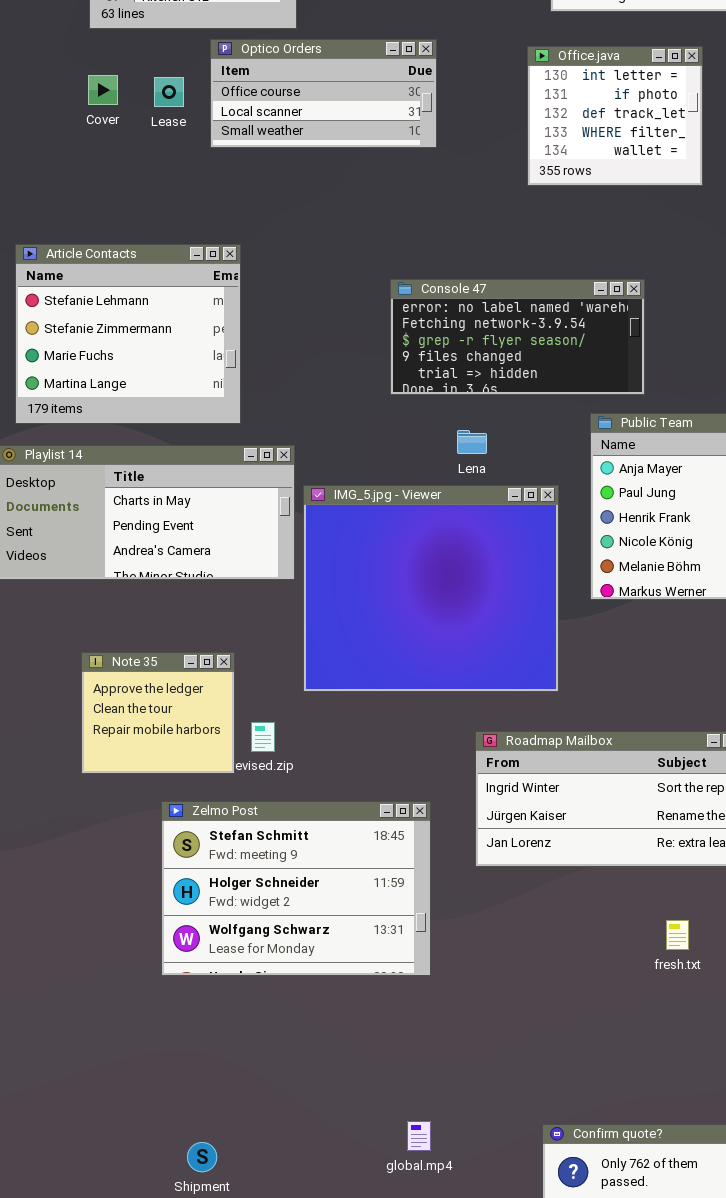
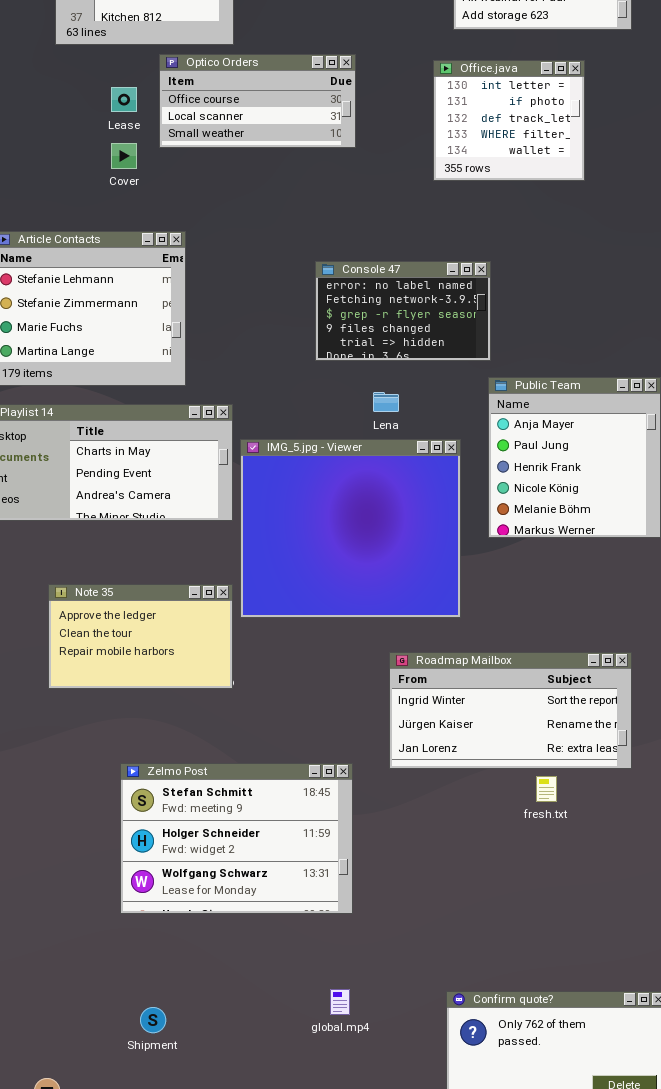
Cover: [88,75,118,105] -> [111,143,137,169], moved
Console 47: [390,279,645,395] -> [315,261,491,361], resized
Note 35: [81,652,235,774] -> [48,584,233,689], resized
Zelmo Post: [161,801,431,976] -> [120,763,353,914], moved
fresh.txt: [666,920,689,950] -> [536,776,557,802], moved

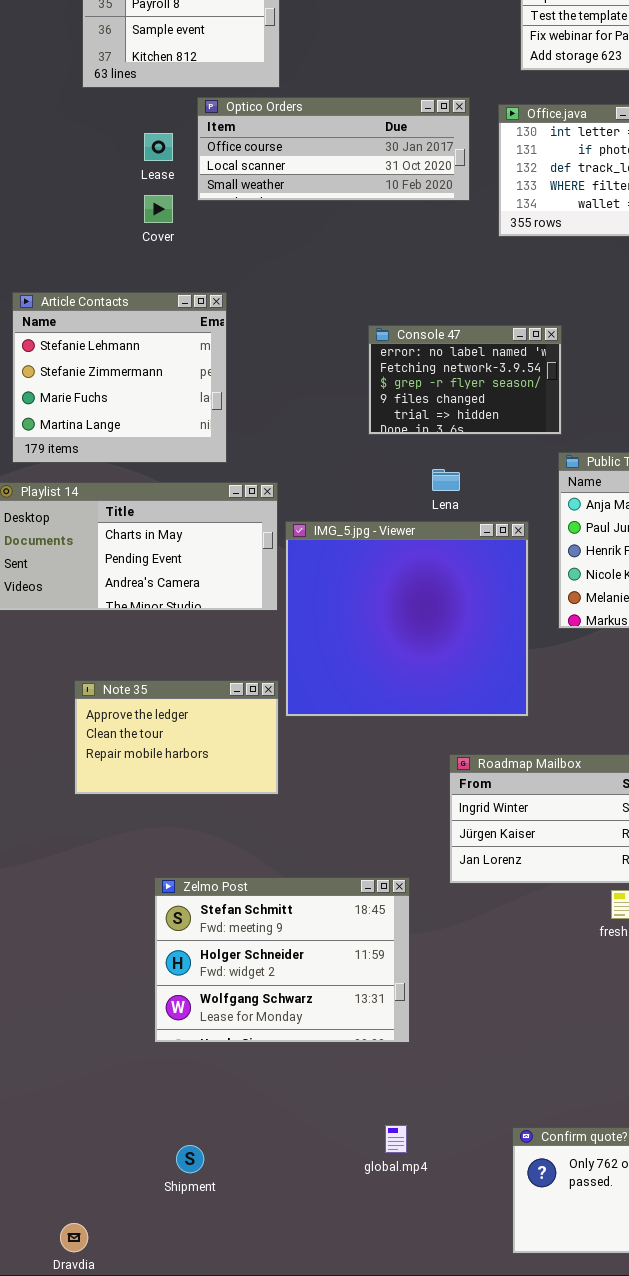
Optico Orders: [159,54,356,148] -> [197,97,470,201], resized

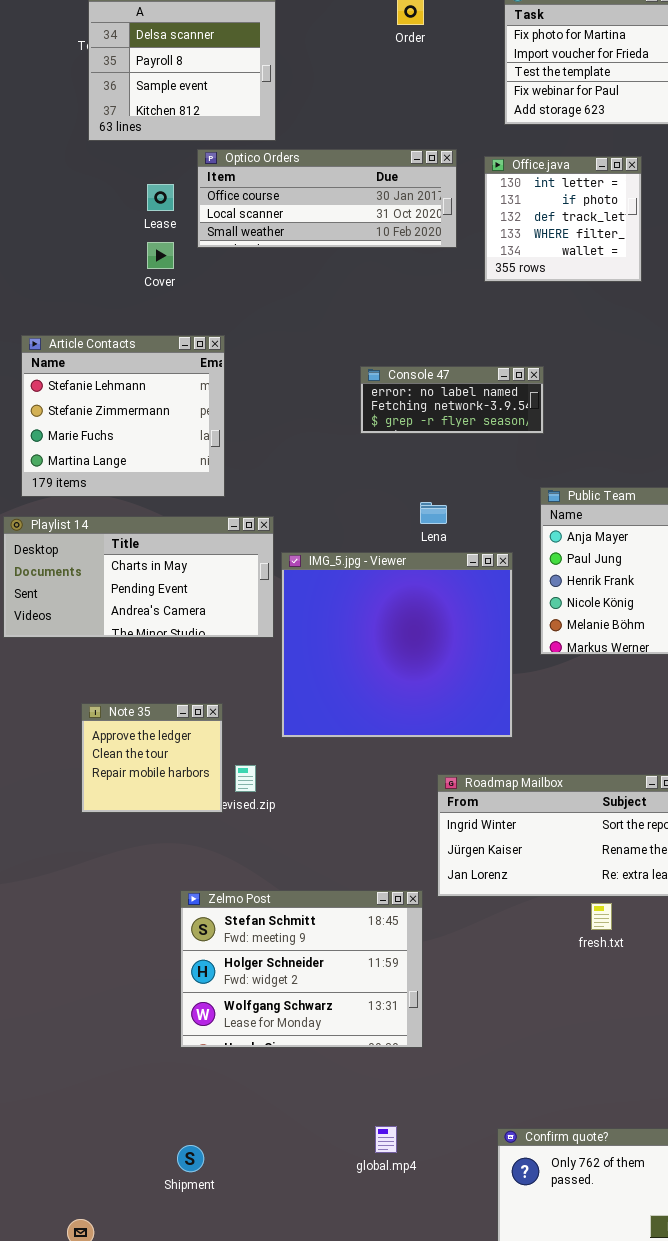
Console 47: [368,325,562,435] -> [360,366,544,434], resized
Note 35: [74,680,279,795] -> [81,703,223,813], resized
Zelmo Post: [154,877,410,1043] -> [180,890,423,1048], moved

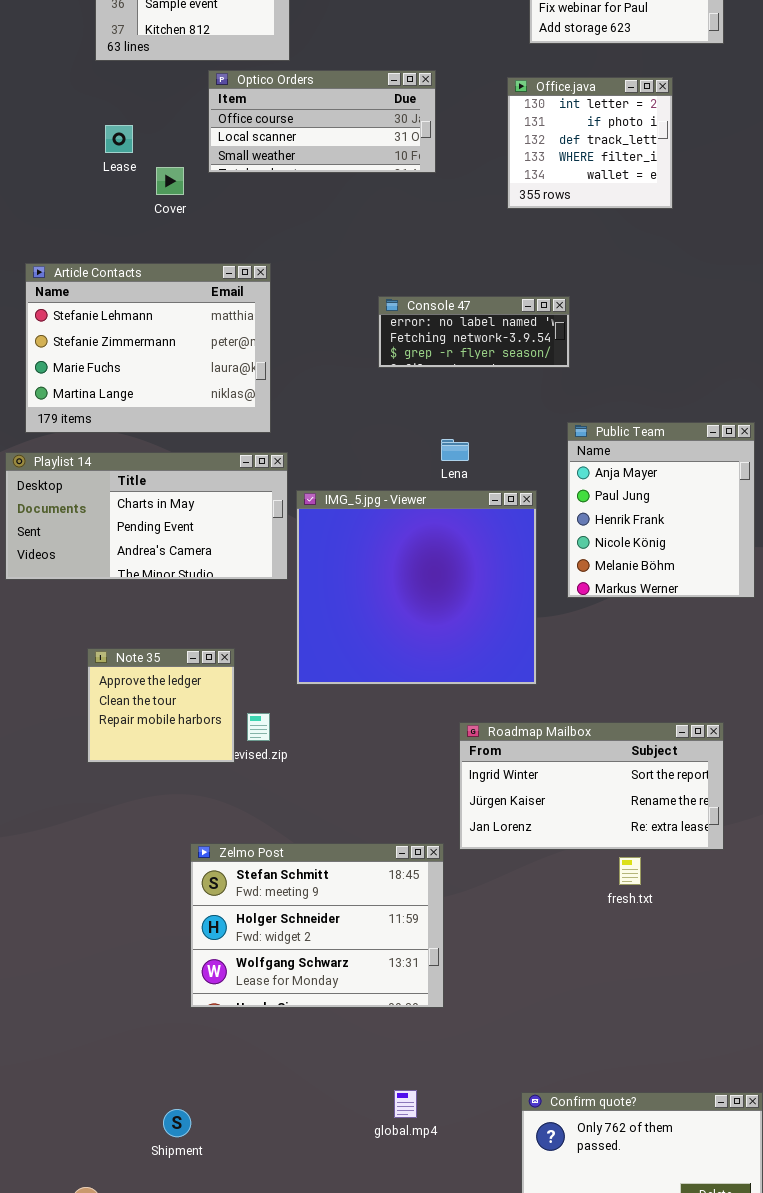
Optico Orders: [197,149,457,248] -> [208,70,436,173], resized
Lease: [147,184,174,211] -> [105,125,133,153], moved
Article Contacts: [21,335,225,497] -> [25,263,271,433], resized
Shipment: [177,1145,204,1172] -> [163,1109,191,1137], moved

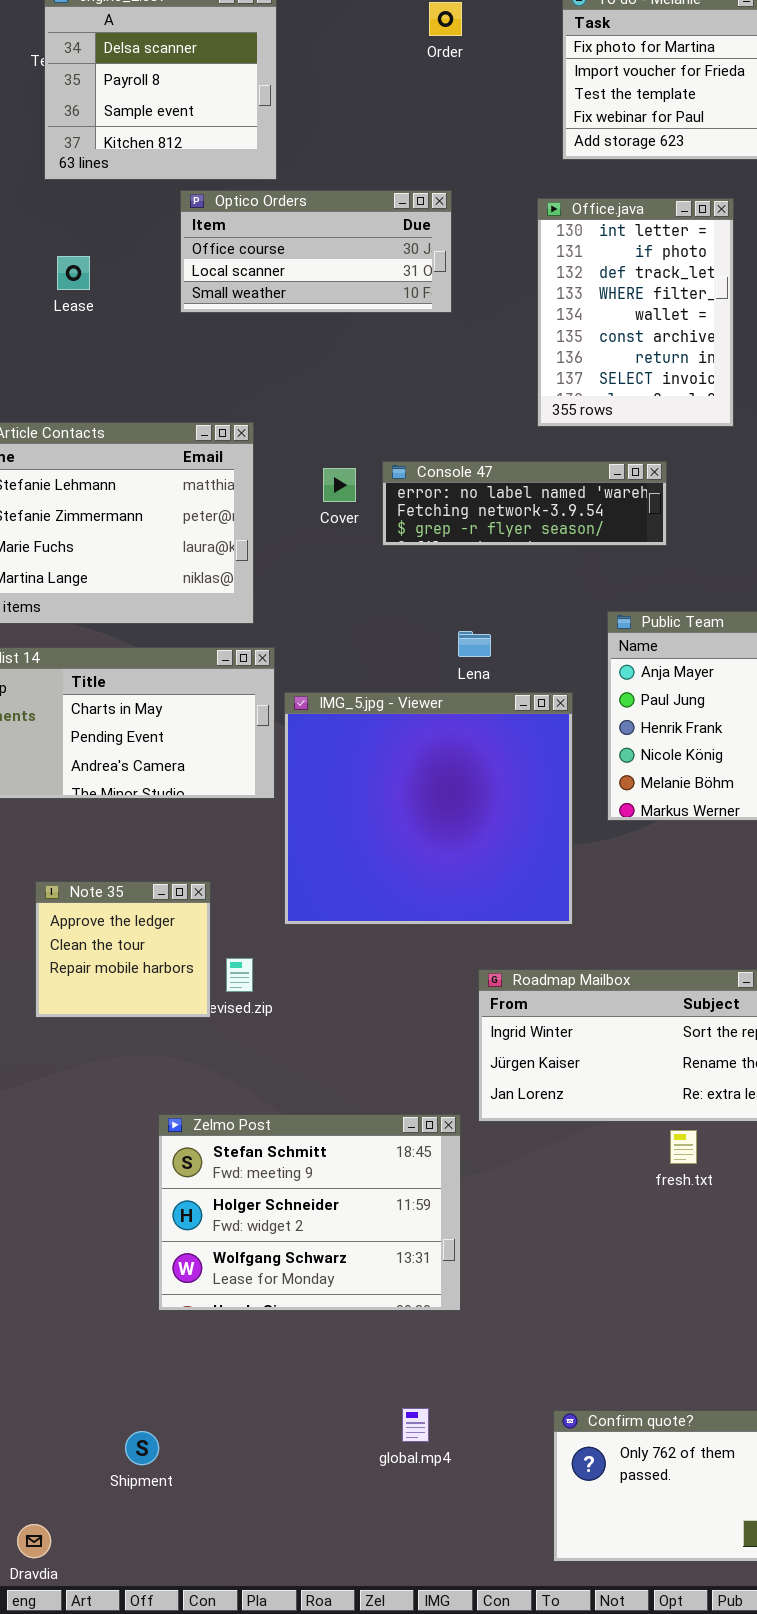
Office.java: [507,77,673,209] -> [537,198,734,427], resized
Cover: [156,167,184,195] -> [323,468,356,502], moved
Console 47: [378,296,570,368] -> [382,461,667,546], resized

